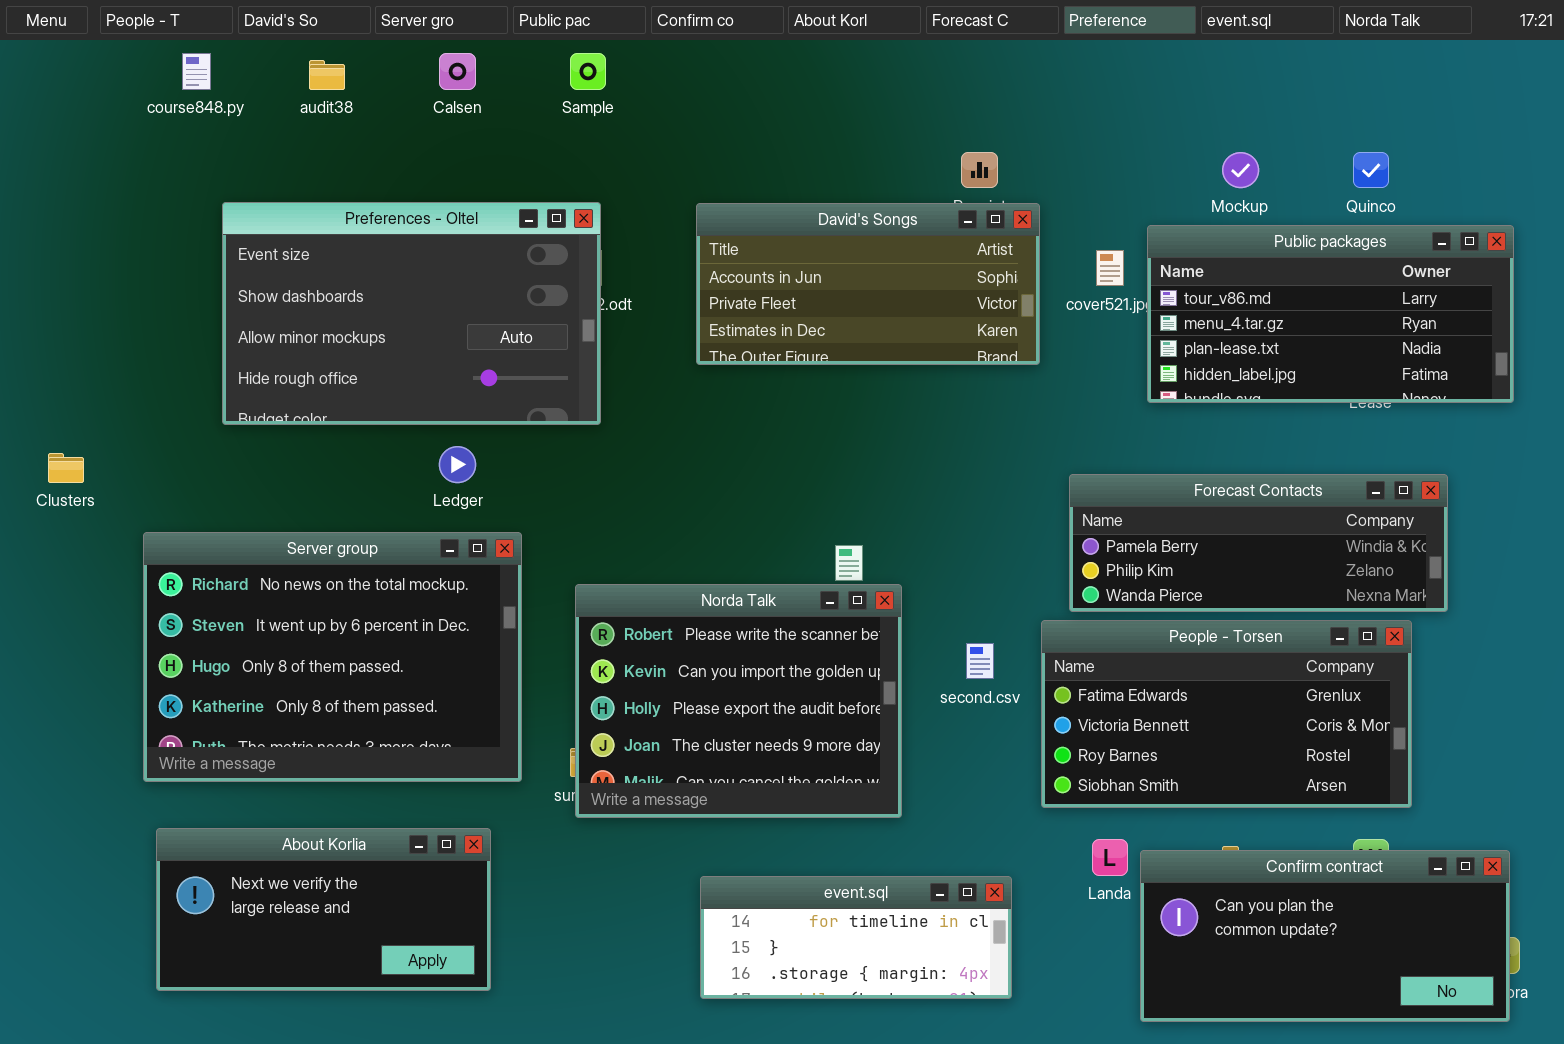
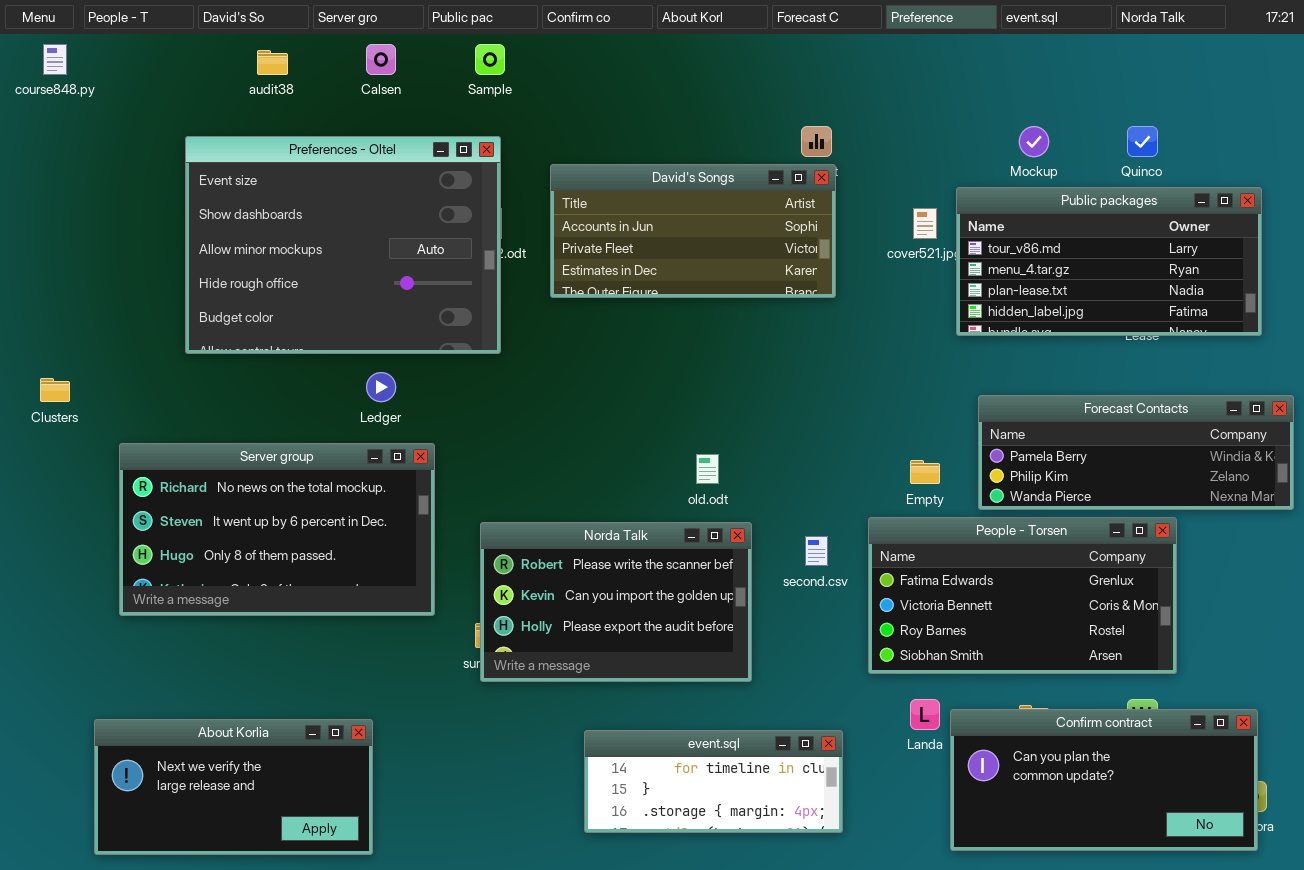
course848.py: [182,53,211,90] -> [43,44,67,75], moved
Preferences - Oltel: [222,202,601,425] -> [185,136,501,354], resized
David's Songs: [696,203,1040,365] -> [550,164,836,298], moved
Forecast Contacts: [1069,474,1448,612] -> [978,395,1294,510], moved
Server group: [143,532,522,782] -> [119,443,435,616], resized
Norda Talk: [575,584,902,818] -> [480,522,752,682], resized
About Korlia: [156,828,491,991] -> [94,719,373,855], moved

